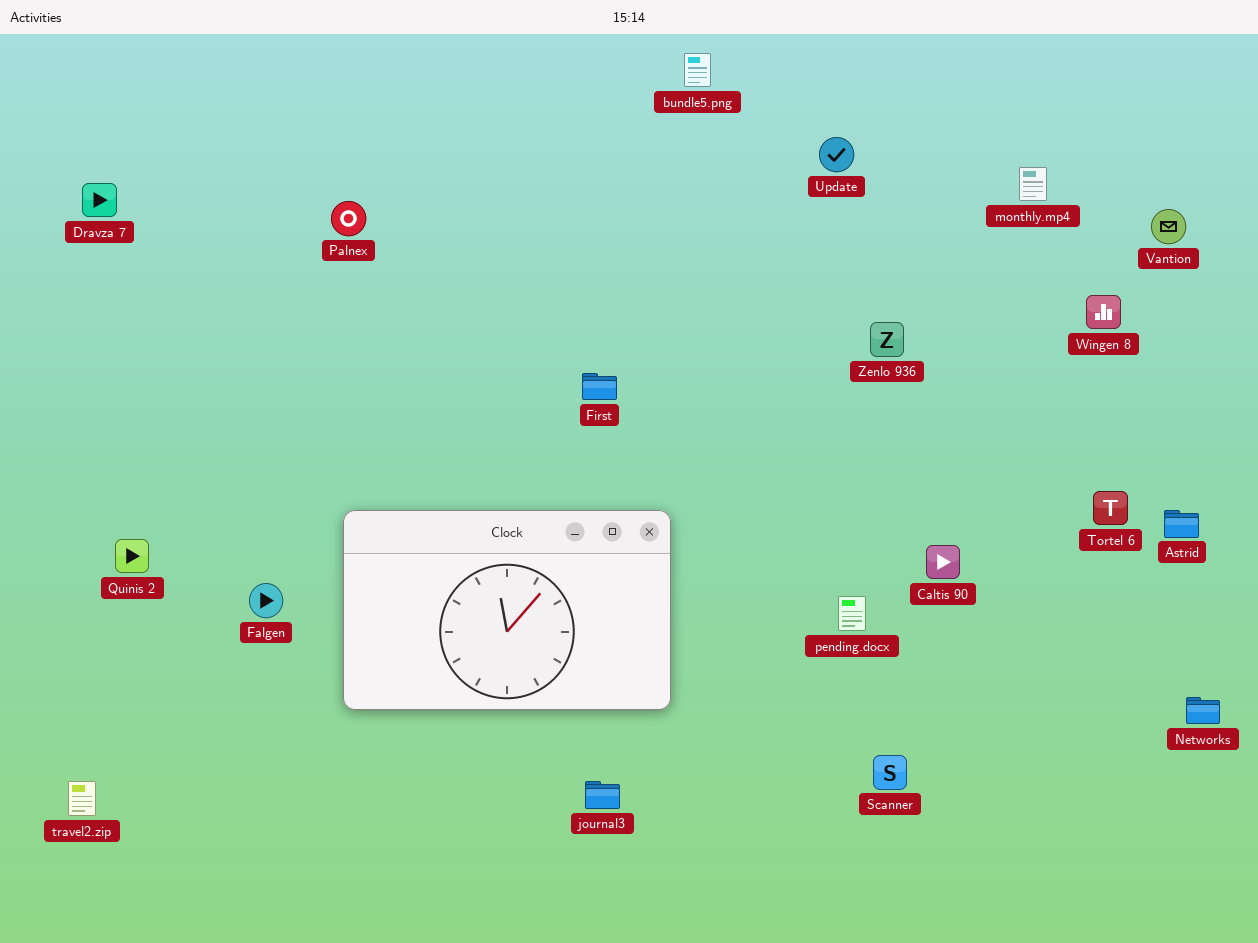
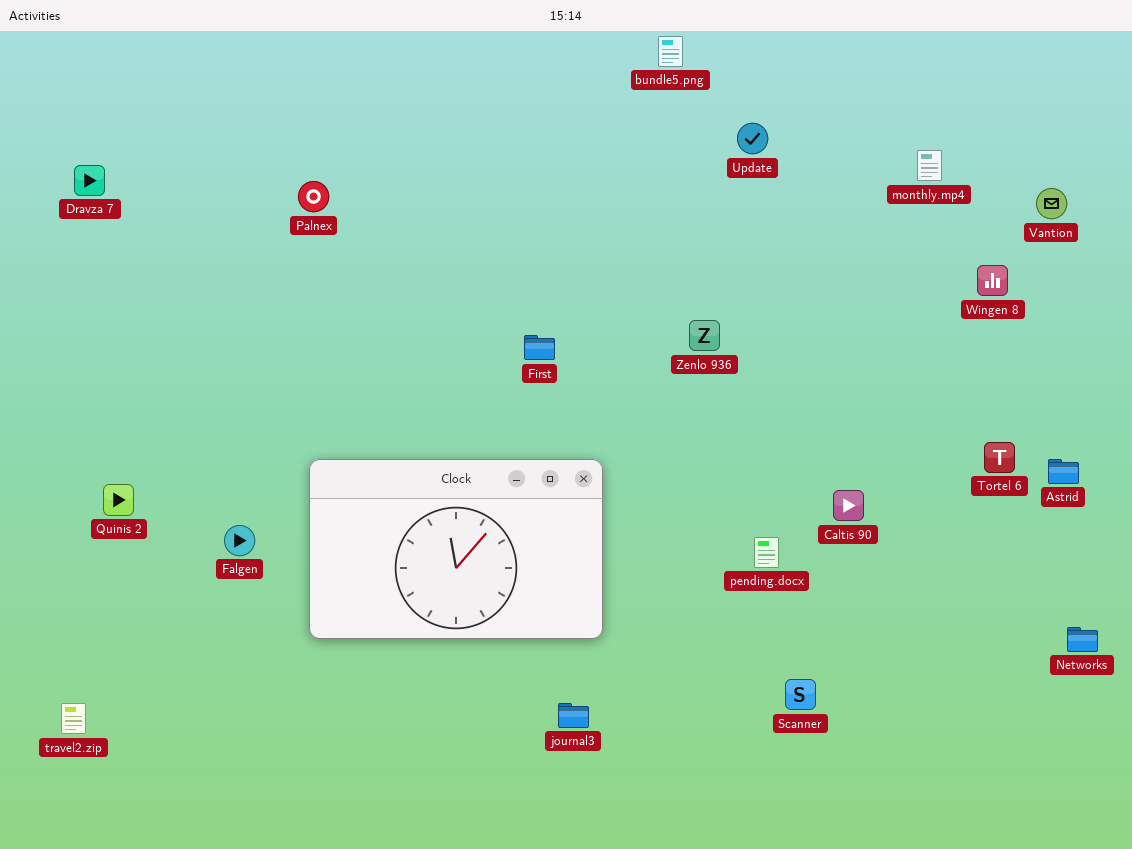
bundle5.png: [684,53,711,87] -> [658,36,683,67], moved
Zenlo 936: [870,322,904,357] -> [689,320,720,351], moved
journal3: [585,781,620,809] -> [558,703,589,728], moved

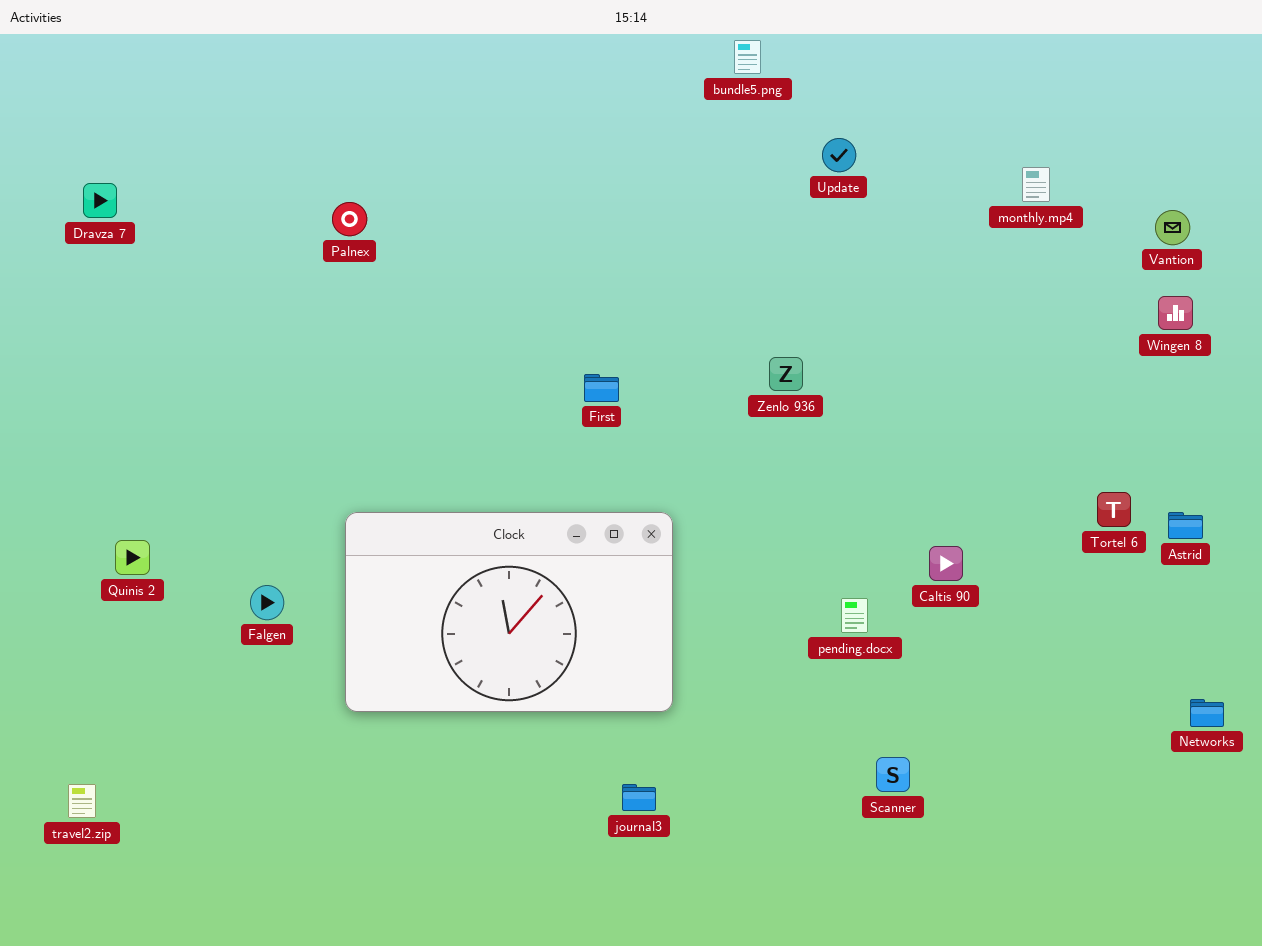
Wingen 8: [977,265,1008,296] -> [1158,296,1193,330], moved

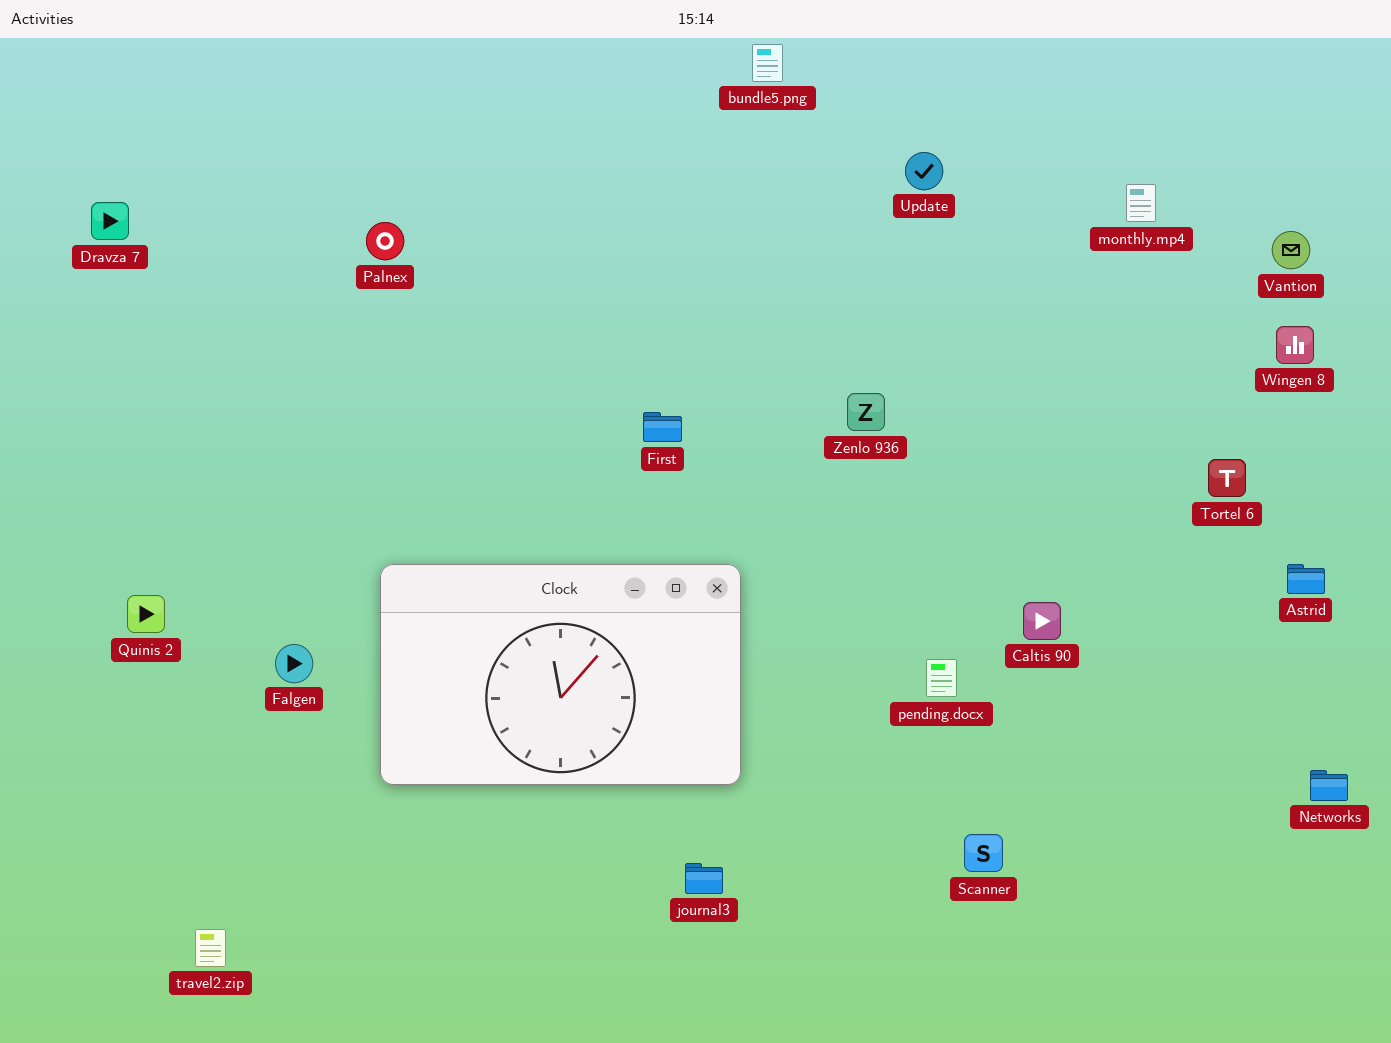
bundle5.png: [734,40,761,74] -> [752,44,783,82], moved
Tortel 6: [1097,492,1131,527] -> [1208,459,1246,497], moved
travel2.zip: [68,784,96,818] -> [195,929,226,967], moved

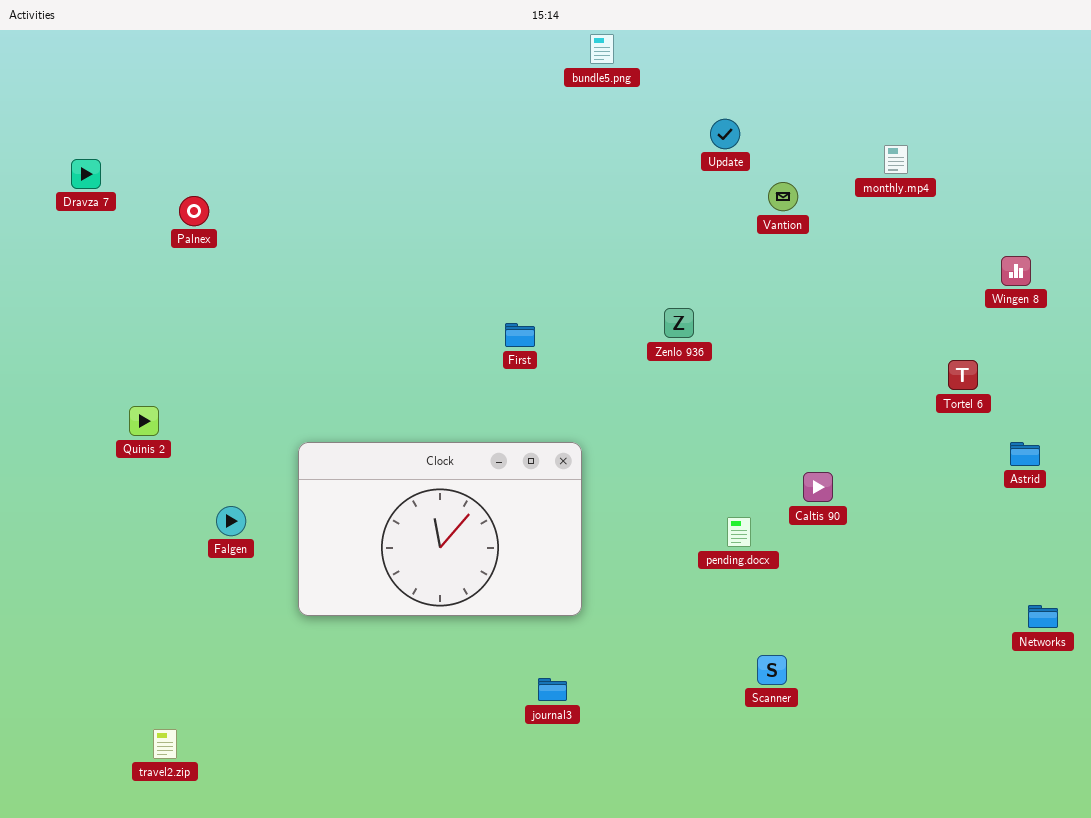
Palnex: [366,222,404,260] -> [179,196,209,226], moved
Vantion: [1272,231,1310,269] -> [768,182,798,211], moved
Quinis 2: [127,595,165,633] -> [129,406,159,436], moved

